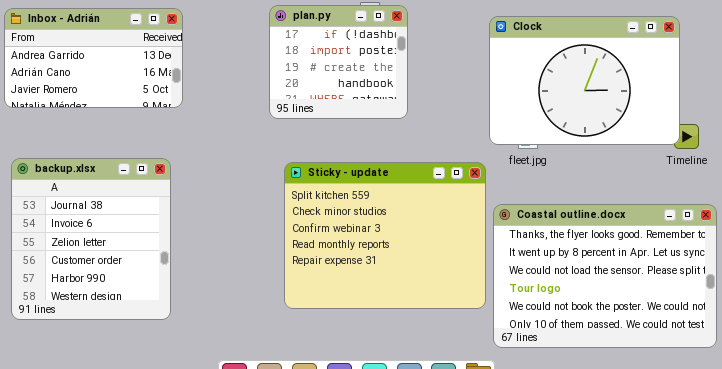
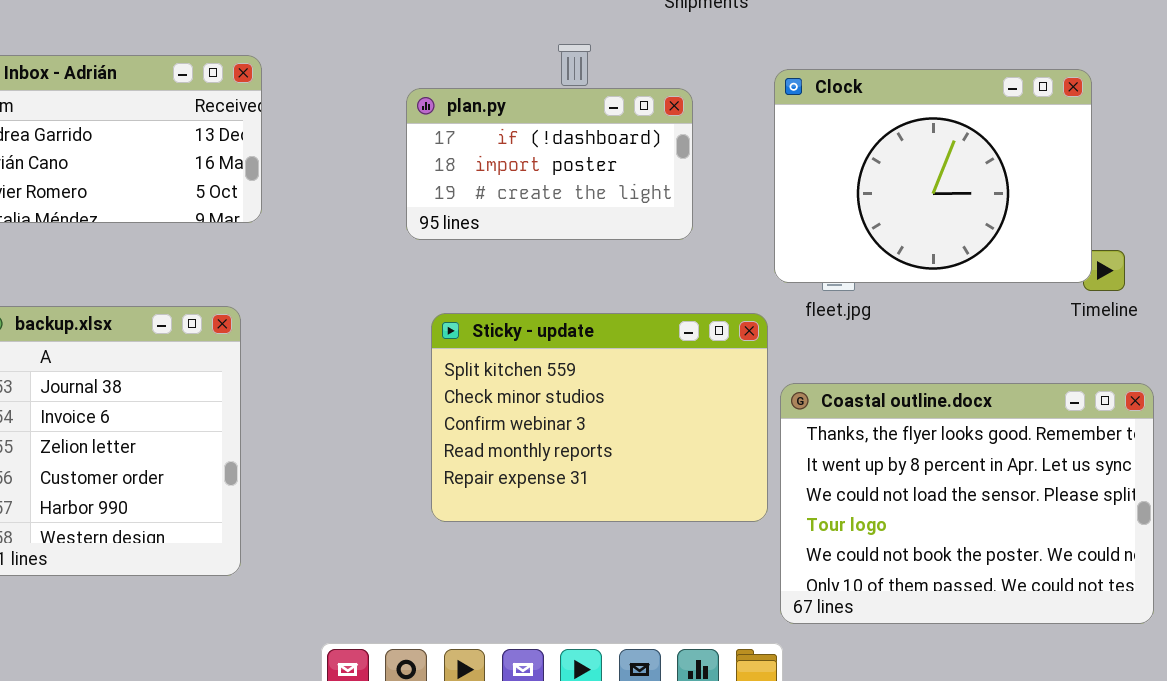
plan.py: [269,5,408,119] -> [406,88,693,240], resized
Sticky - update: [284,162,486,309] -> [431,313,768,522], resized

